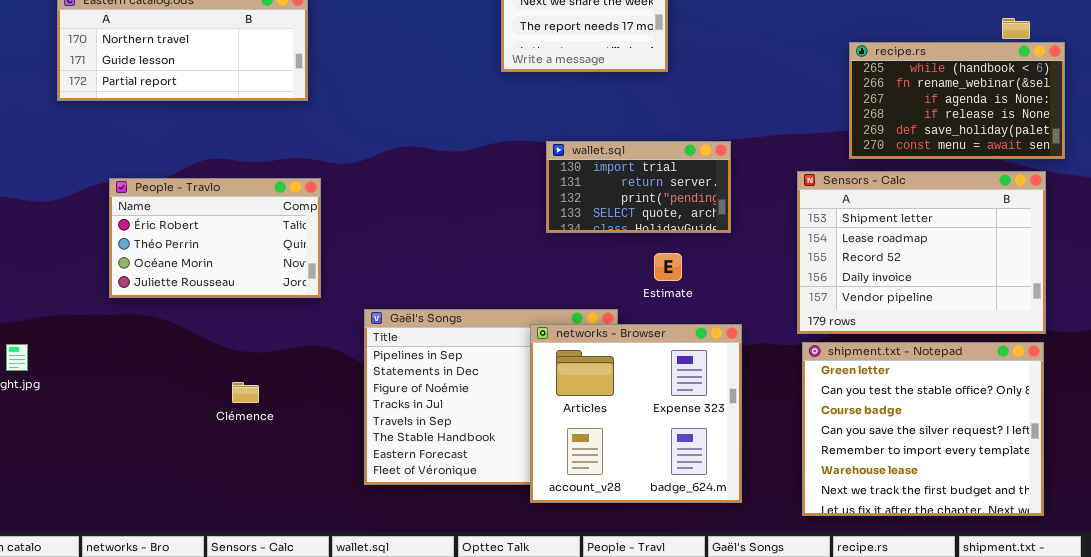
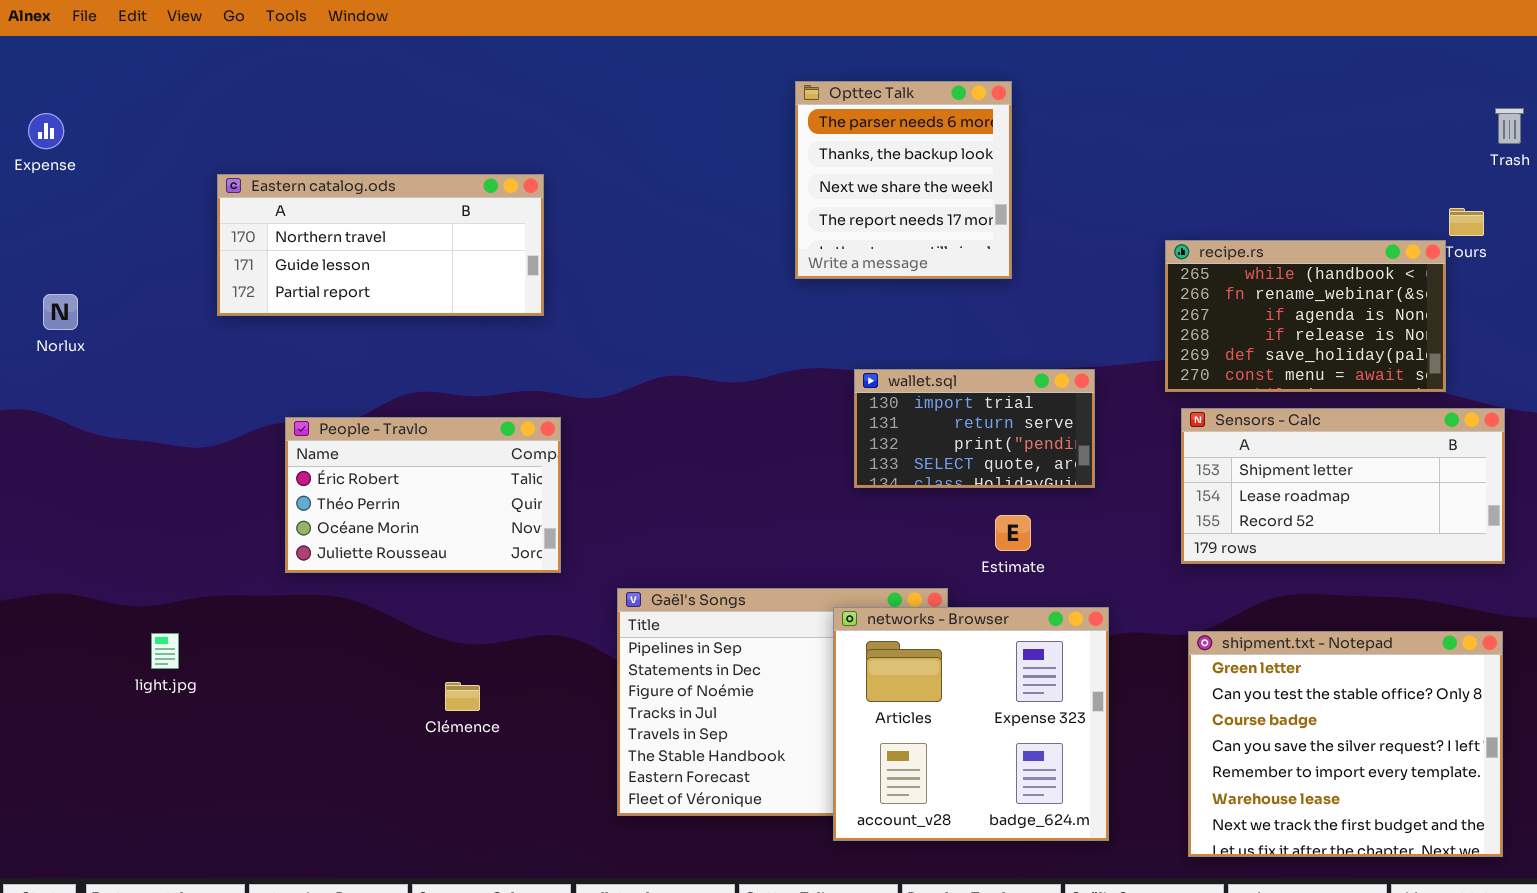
recipe.rs: [849,42,1065,159] -> [1165,240,1446,392], moved
Sensors - Calc: [797,171,1046,334] -> [1181,408,1505,564], resized

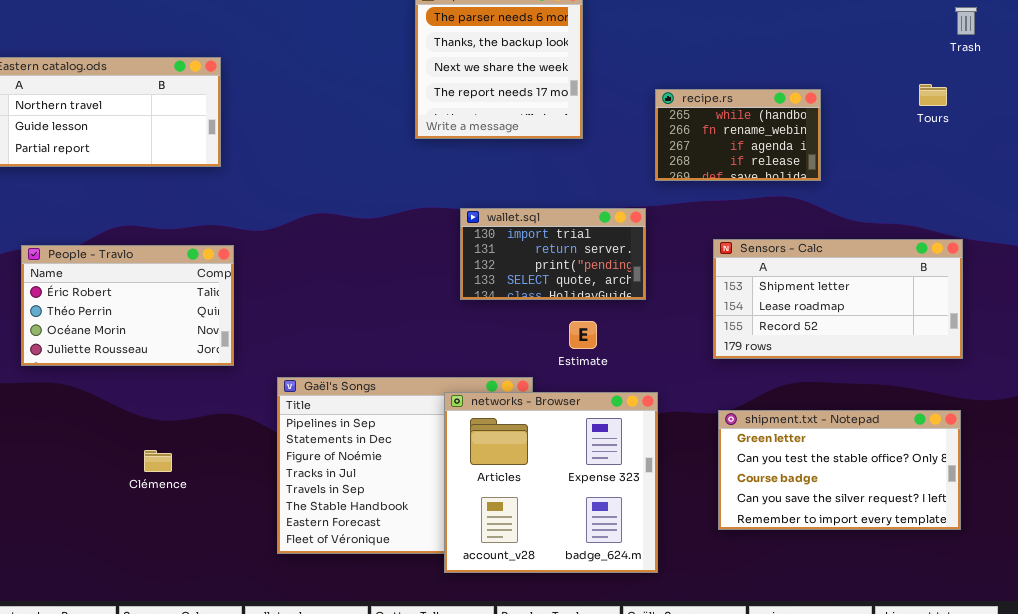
recipe.rs: [1165,240,1446,392] -> [655,89,821,181], moved, resized
shipment.txt - Notepad: [1188,631,1503,857] -> [718,410,961,530], resized

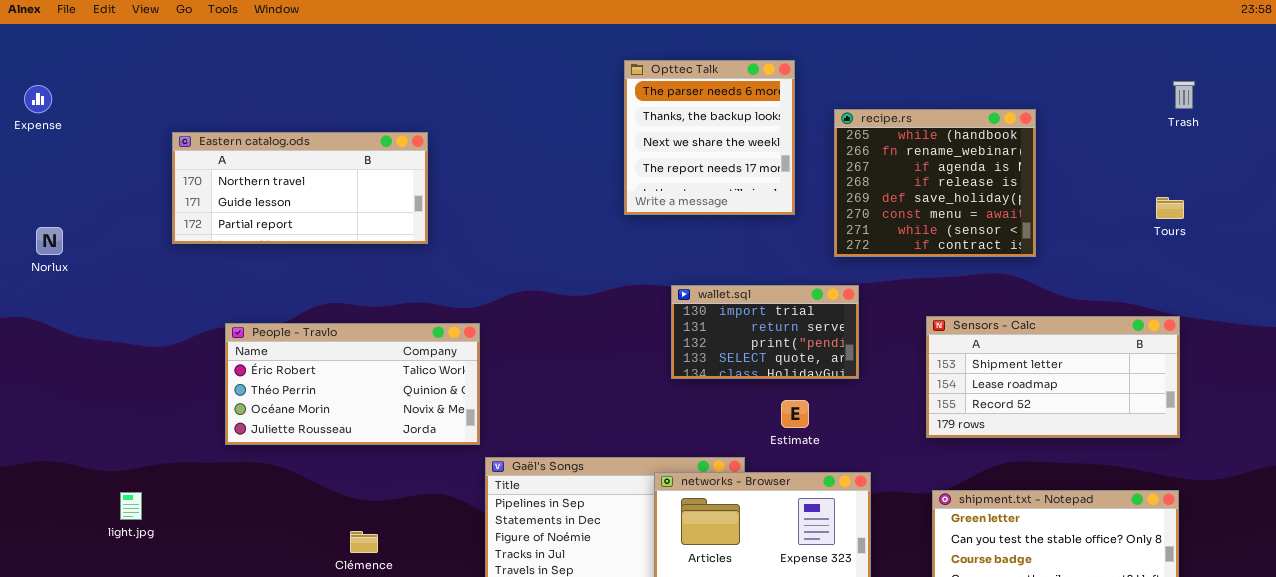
Tours: [919,84,947,106] -> [1156,197,1184,219], moved
recipe.rs: [655,89,821,181] -> [834,109,1036,257], resized
People - Travlo: [21,245,234,366] -> [225,323,480,445], resized

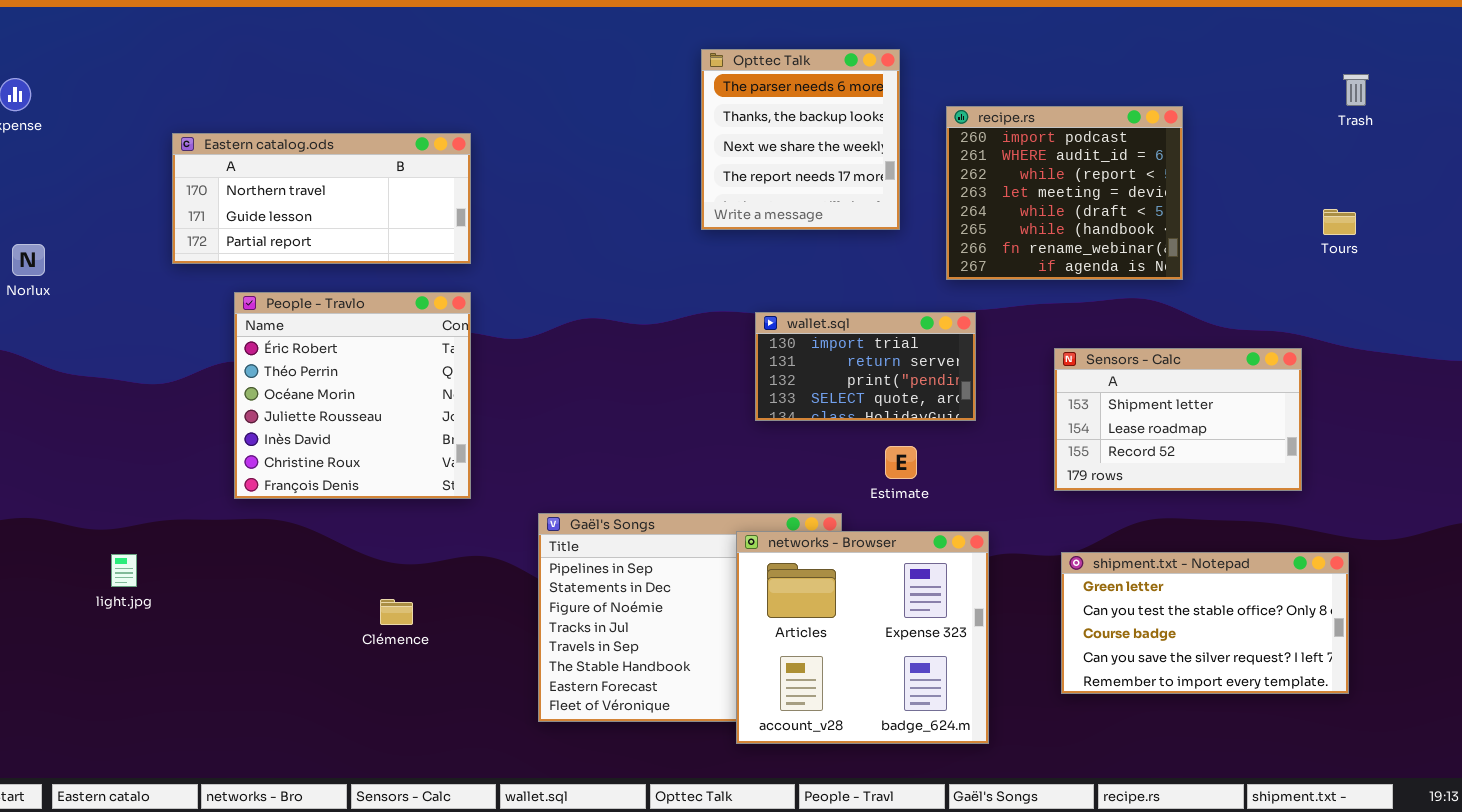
recipe.rs: [834,109,1036,257] -> [946,106,1183,280], scrolled up 5 rows
Sensors - Calc: [926,316,1180,438] -> [1054,348,1302,491], resized
People - Travlo: [225,323,480,445] -> [234,292,471,499], resized

